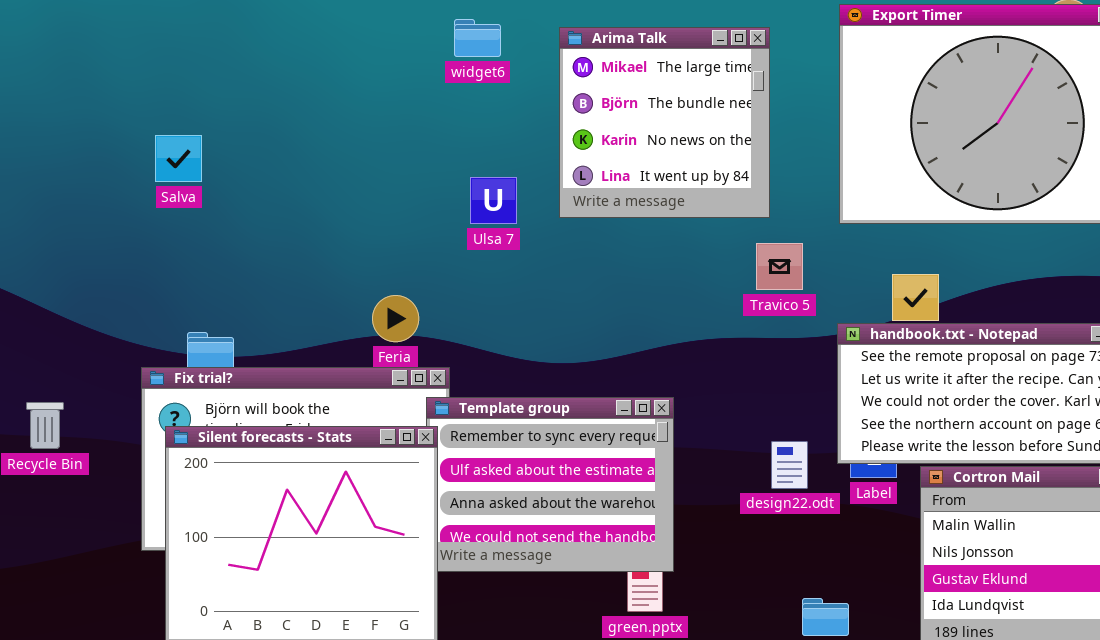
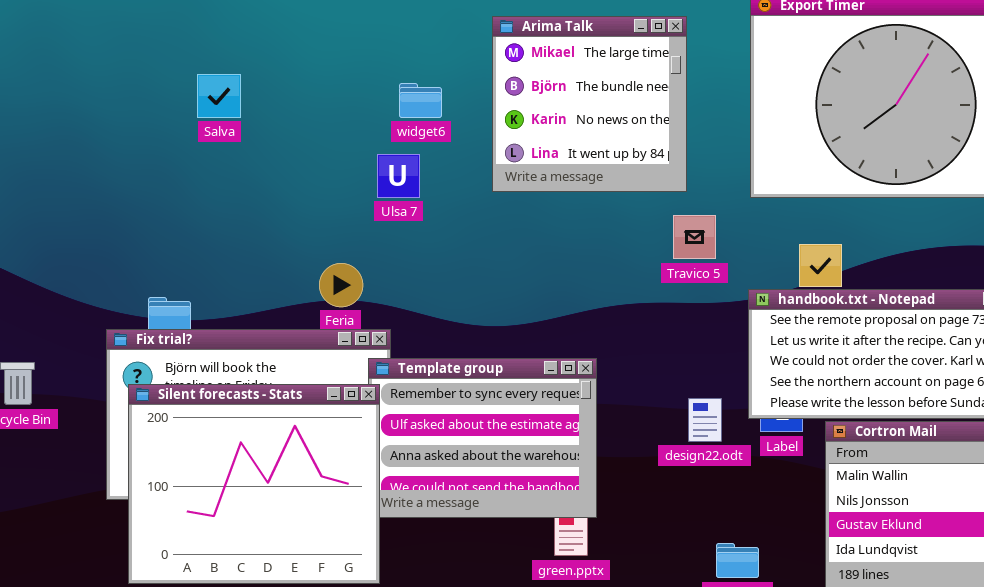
widget6: [454,19,501,57] -> [399,83,442,118], moved
Salva: [155,135,202,182] -> [197,74,241,118], moved
Ulsa 7: [470,177,517,224] -> [377,154,420,198], moved

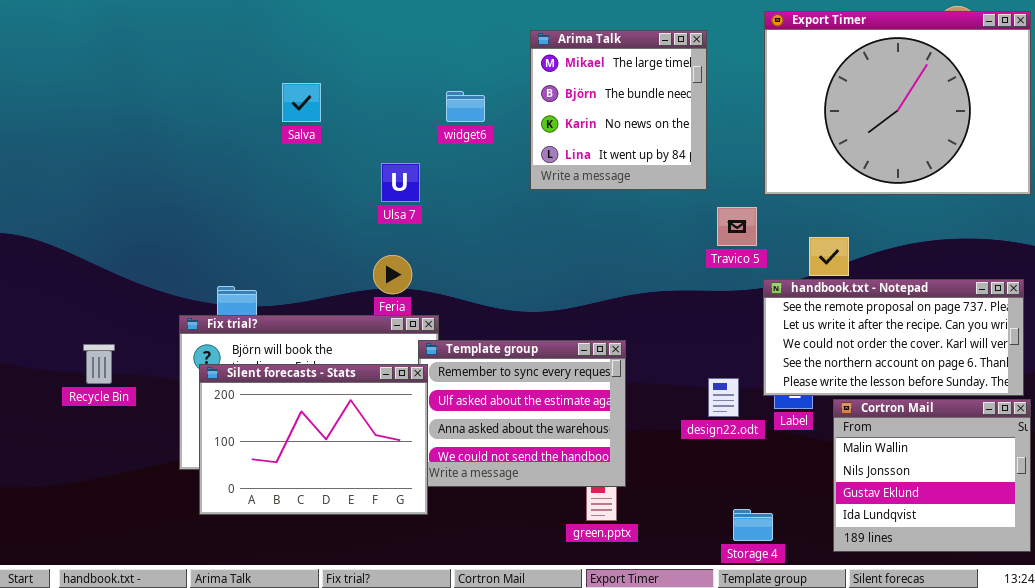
Salva: [197,74,241,118] -> [282,83,321,122], moved
Ulsa 7: [377,154,420,198] -> [381,163,420,202], moved
Travico 5: [673,215,716,259] -> [717,207,757,246], moved
Silent forecasts - Stats: [128,384,380,584] -> [199,364,428,515], resized

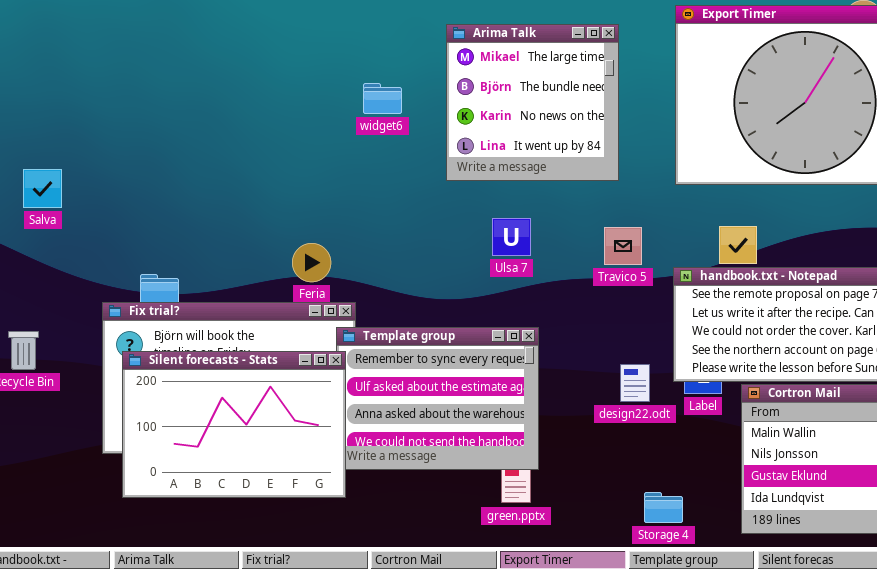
Salva: [282,83,321,122] -> [23,169,62,208], moved
Ulsa 7: [381,163,420,202] -> [492,218,531,256], moved
Travico 5: [717,207,757,246] -> [604,227,642,265], moved

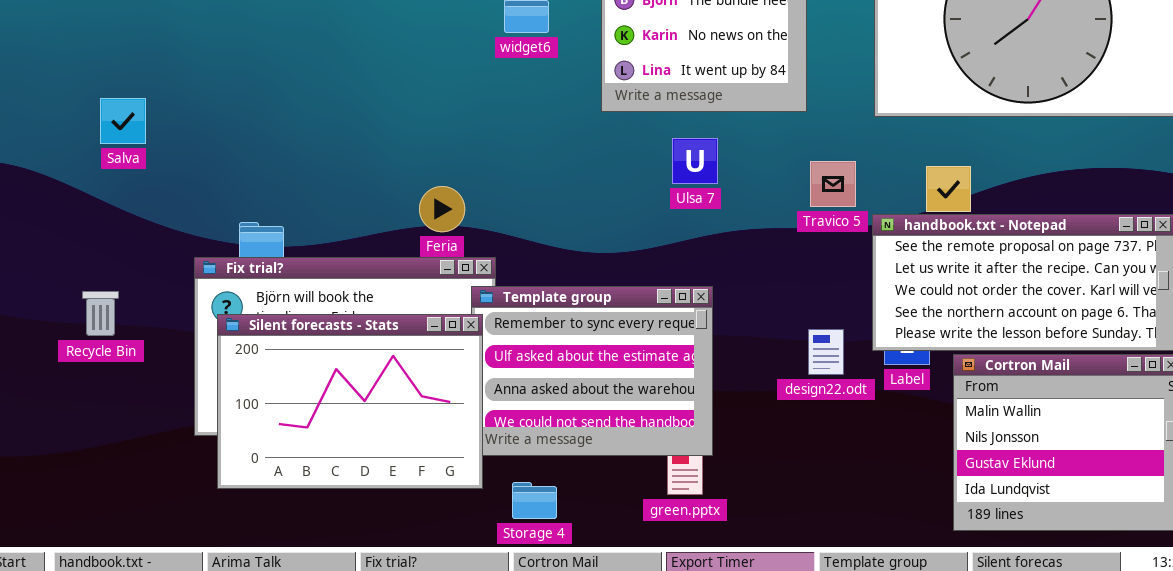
Ulsa 7: [492,218,531,256] -> [672,138,718,184], moved
Travico 5: [604,227,642,265] -> [810,161,856,207], moved
Storage 4: [644,492,683,523] -> [512,482,557,519], moved

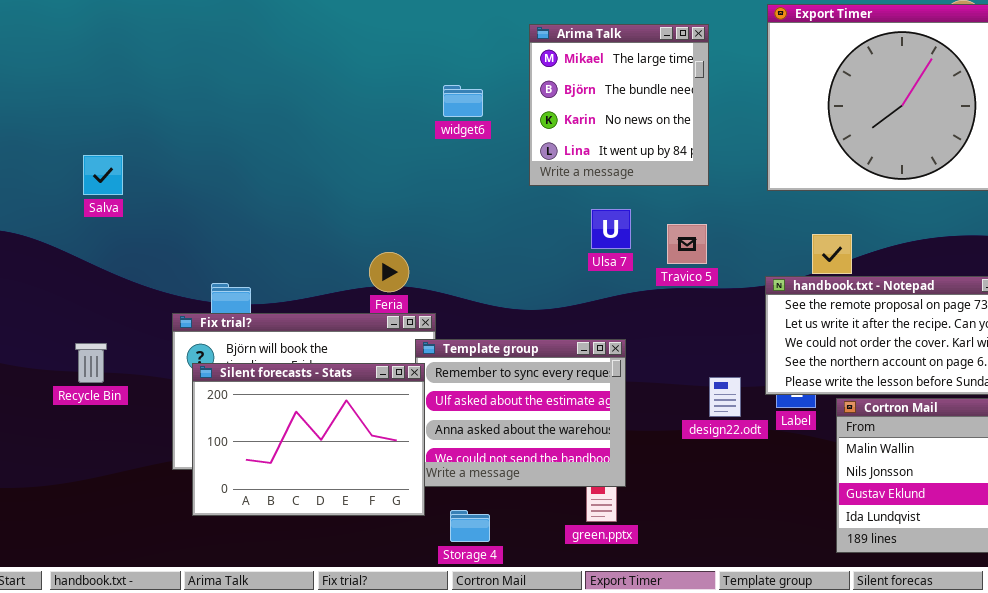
Salva: [100,98,146,144] -> [83,155,123,195], moved
Travico 5: [810,161,856,207] -> [667,224,707,264], moved

